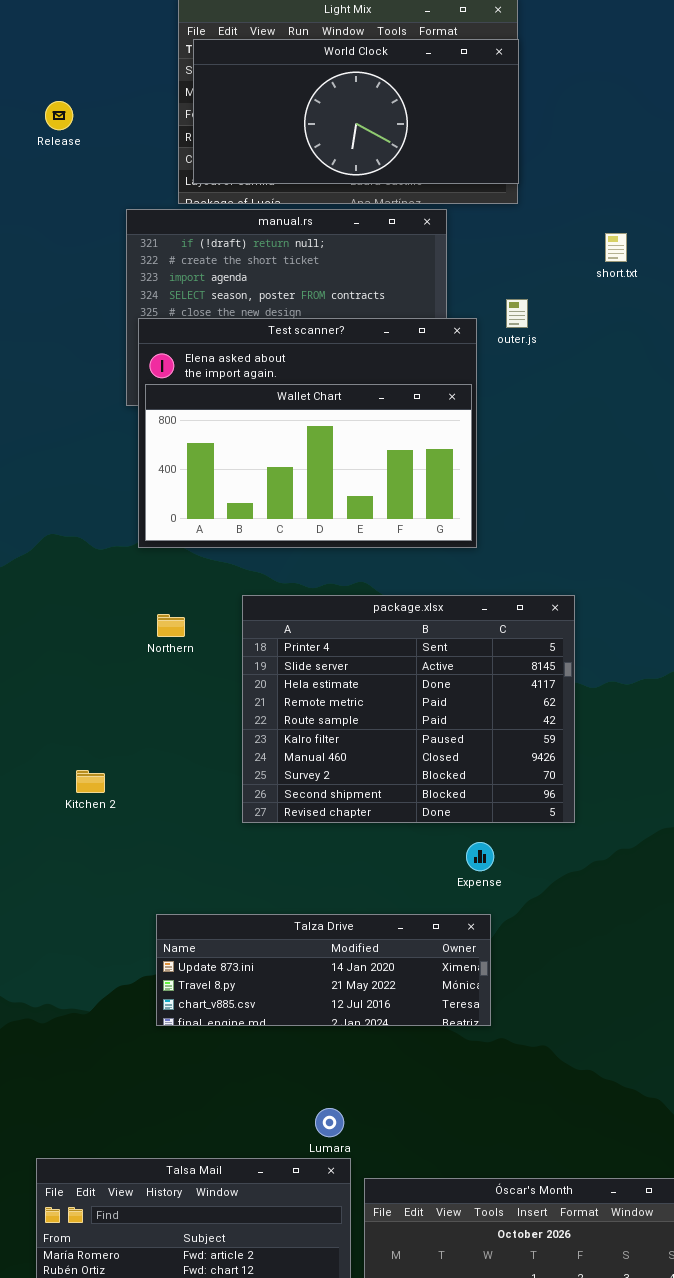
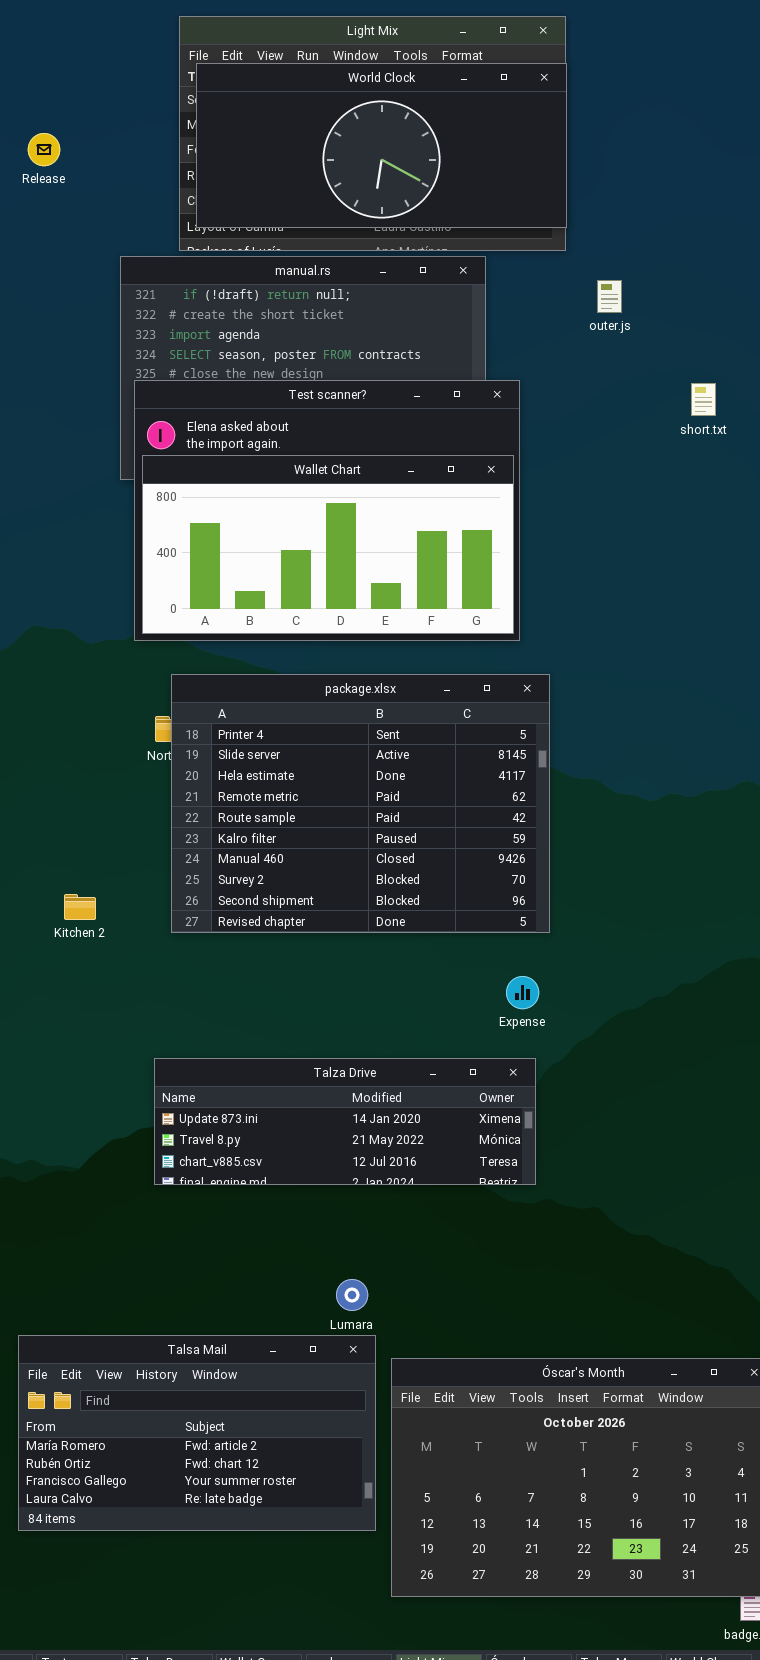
short.txt: [605,233,627,262] -> [691,383,716,416], moved
outer.js: [506,299,528,328] -> [597,280,622,313], moved
package.xlsx: [242,595,575,823] -> [171,674,550,933], moved

